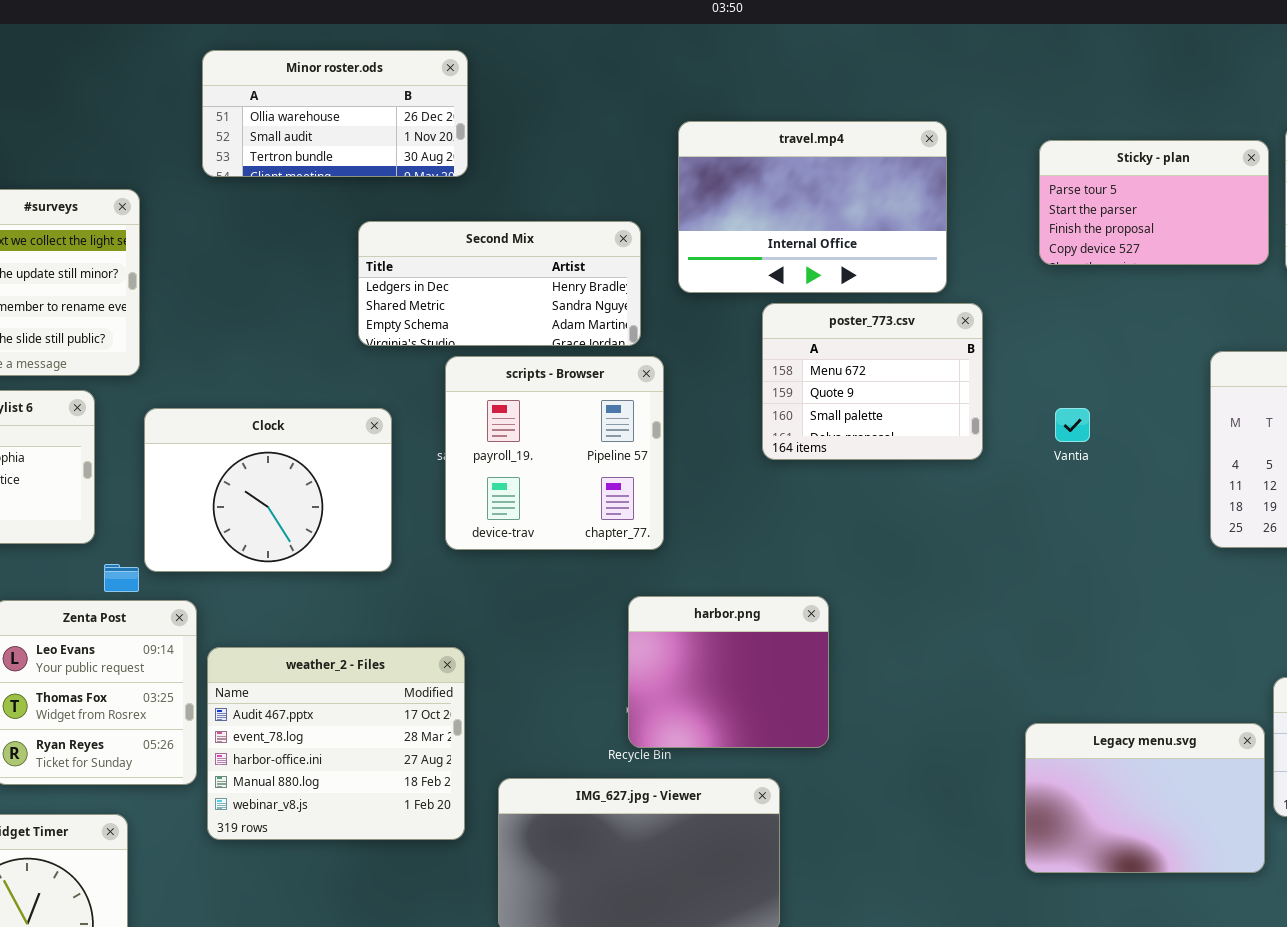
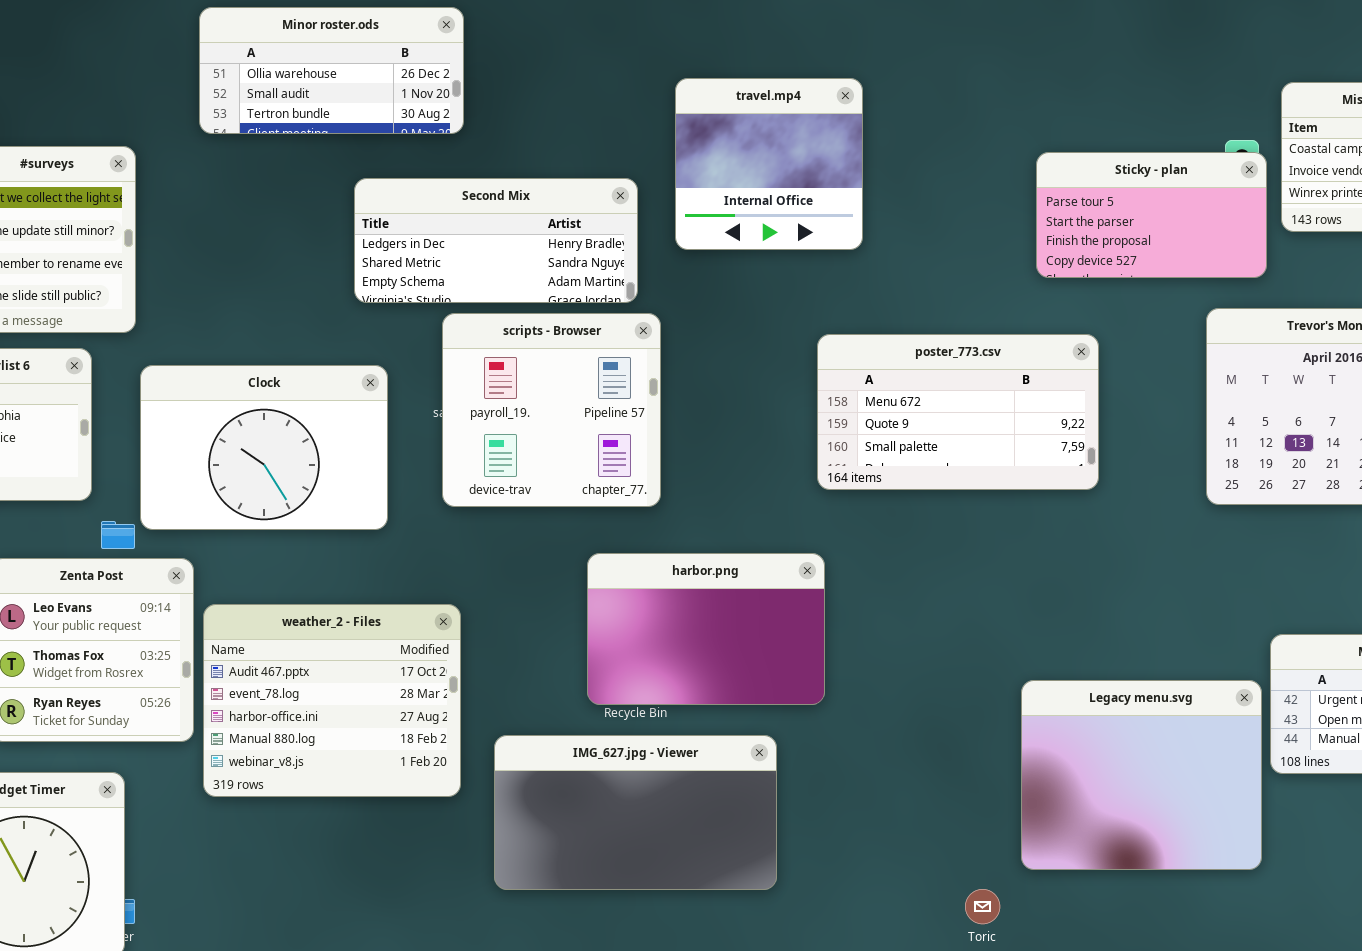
travel.mp4: [678,121,947,293] -> [675,78,863,250], resized
Sticky - plan: [1039,140,1269,265] -> [1036,152,1267,278], moved
poster_773.csv: [762,303,983,460] -> [817,334,1099,490], moved, resized
harbor.png: [628,596,829,748] -> [587,553,825,705], resized
Legacy menu.svg: [1025,723,1265,873] -> [1021,680,1262,870], resized

